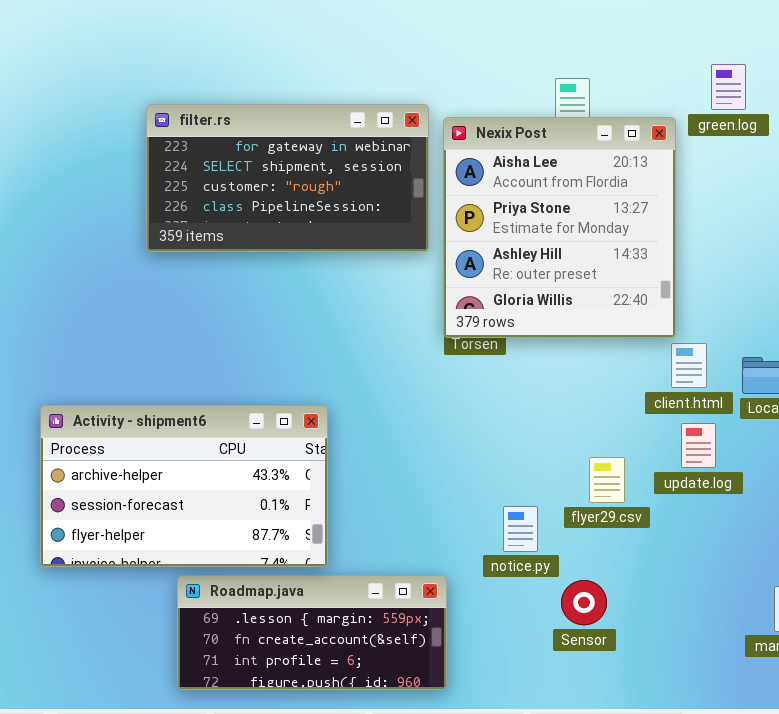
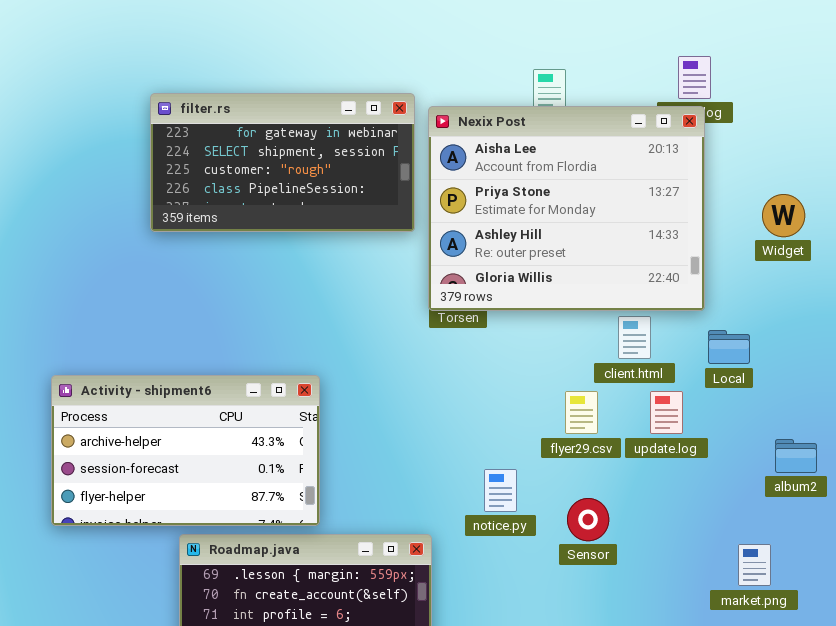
Nexix Post: [443,117,676,338] -> [428,106,705,311], resized
client.html: [671,343,707,388] -> [618,316,651,359], moved
flyer29.csv: [589,457,625,503] -> [565,391,598,434], moved
Sensor: [561,580,607,625] -> [567,498,609,541], moved

